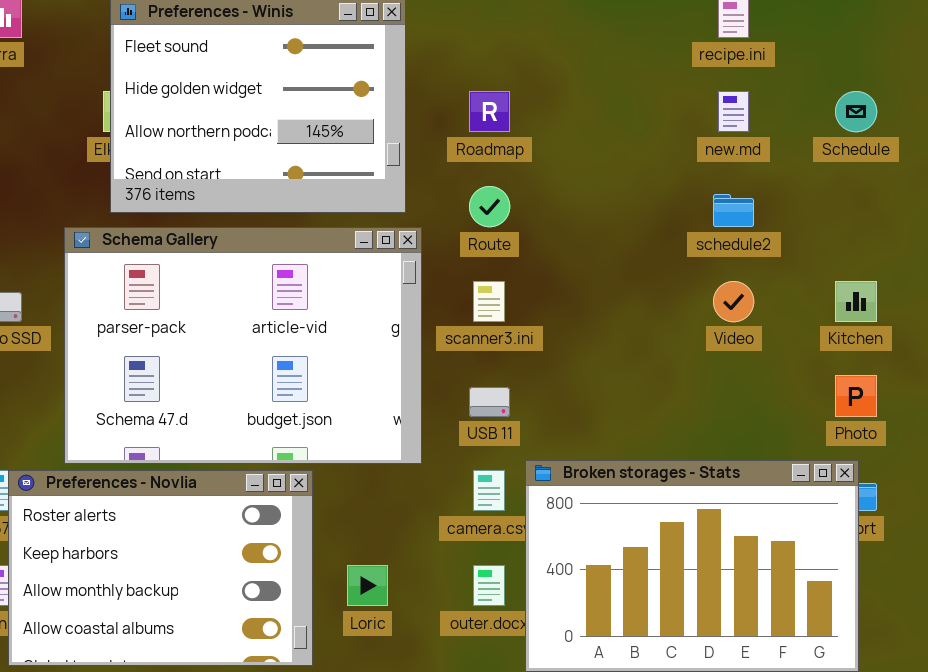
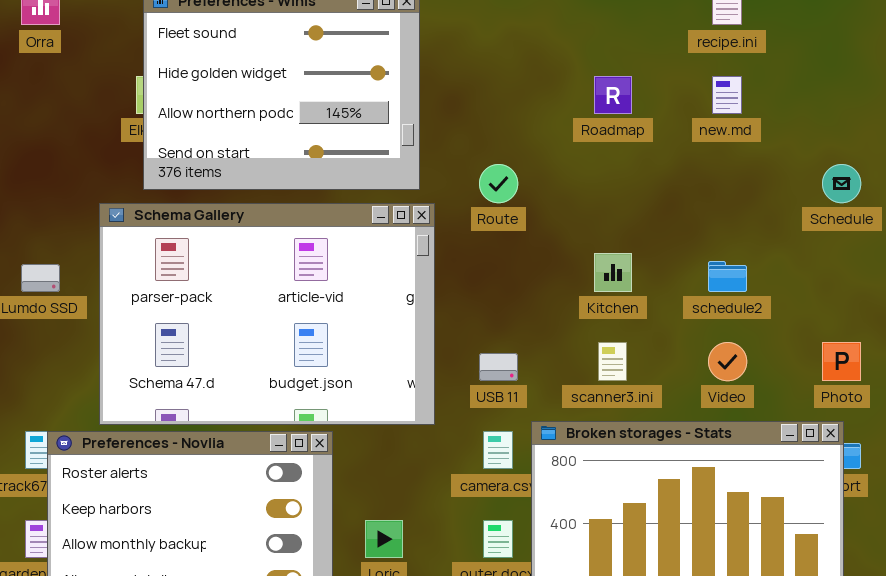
Roadmap: [469,91,510,132] -> [594,76,632,114], moved
Schedule: [835,91,877,132] -> [822,164,861,203], moved
schedule2: [713,194,754,227] -> [708,261,747,292], moved
scanner3.ini: [473,281,505,322] -> [598,342,627,381], moved
Video: [713,281,754,322] -> [708,342,747,381], moved
Kitchen: [835,281,877,322] -> [594,253,632,292], moved

